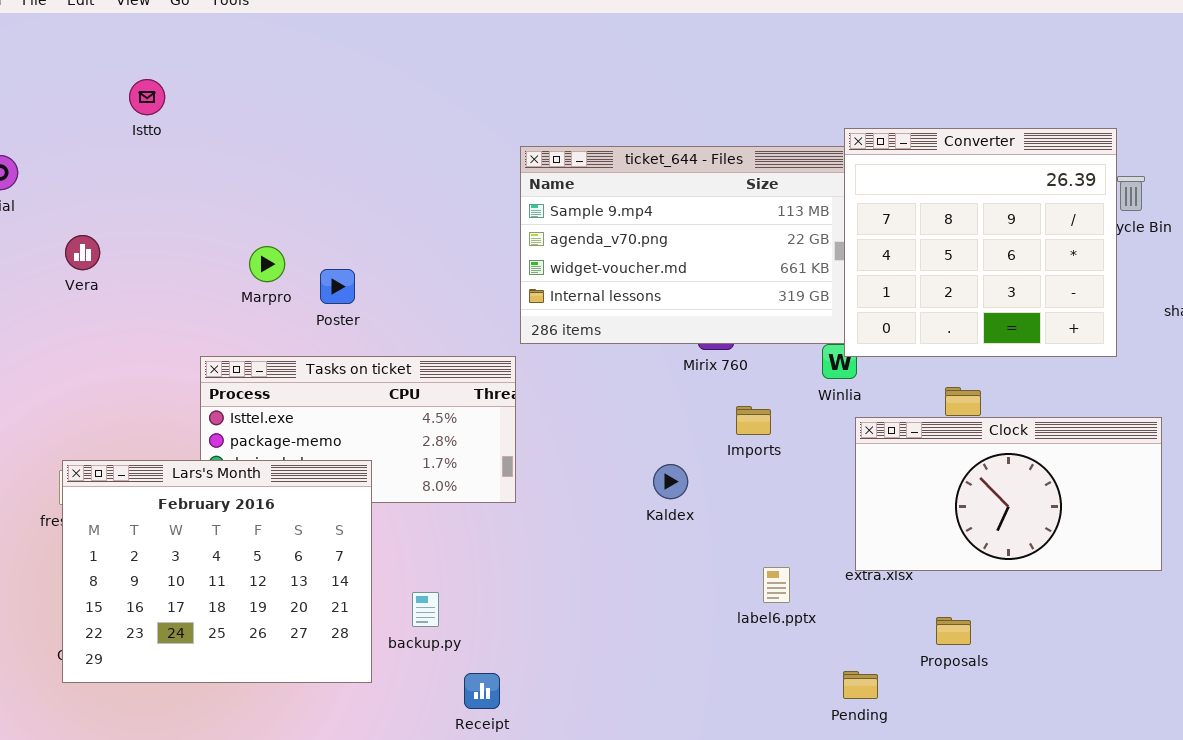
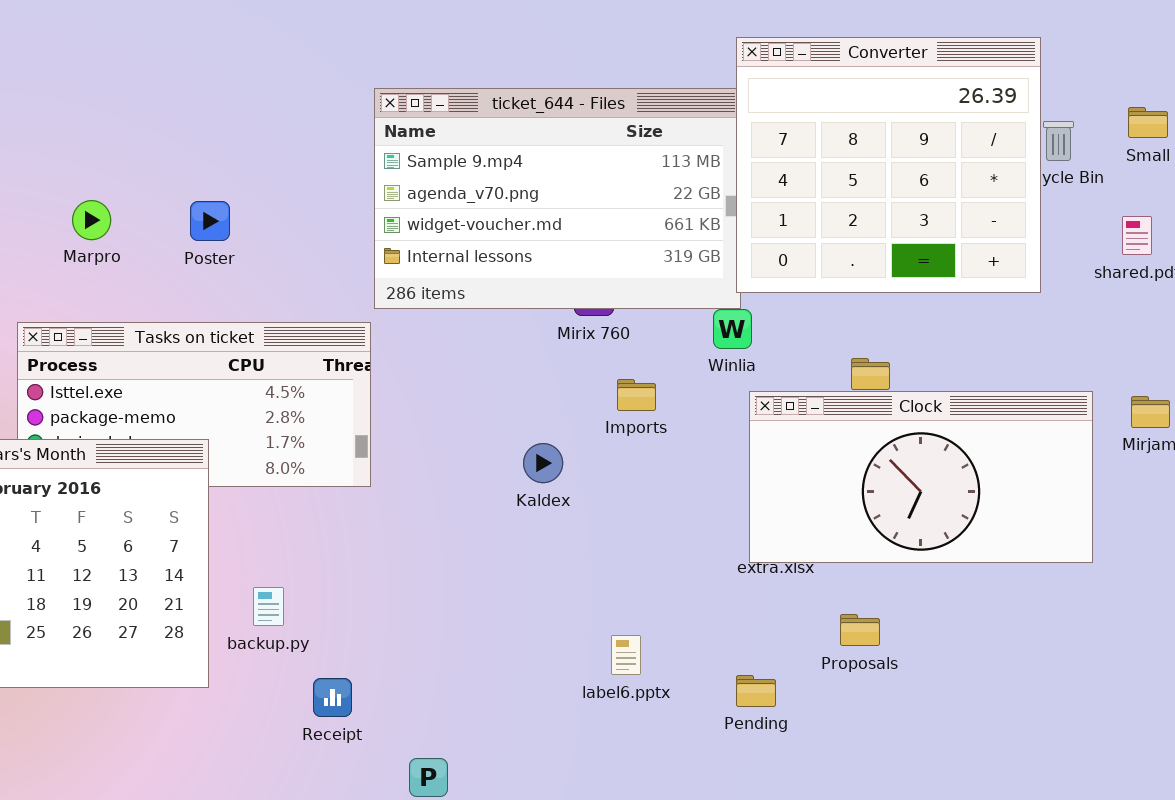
Converter: [844,128,1117,357] -> [736,37,1041,293], moved
Poster: [320,269,355,304] -> [190,201,230,241], moved
label6.pptx: [763,567,790,603] -> [611,635,641,675], moved

